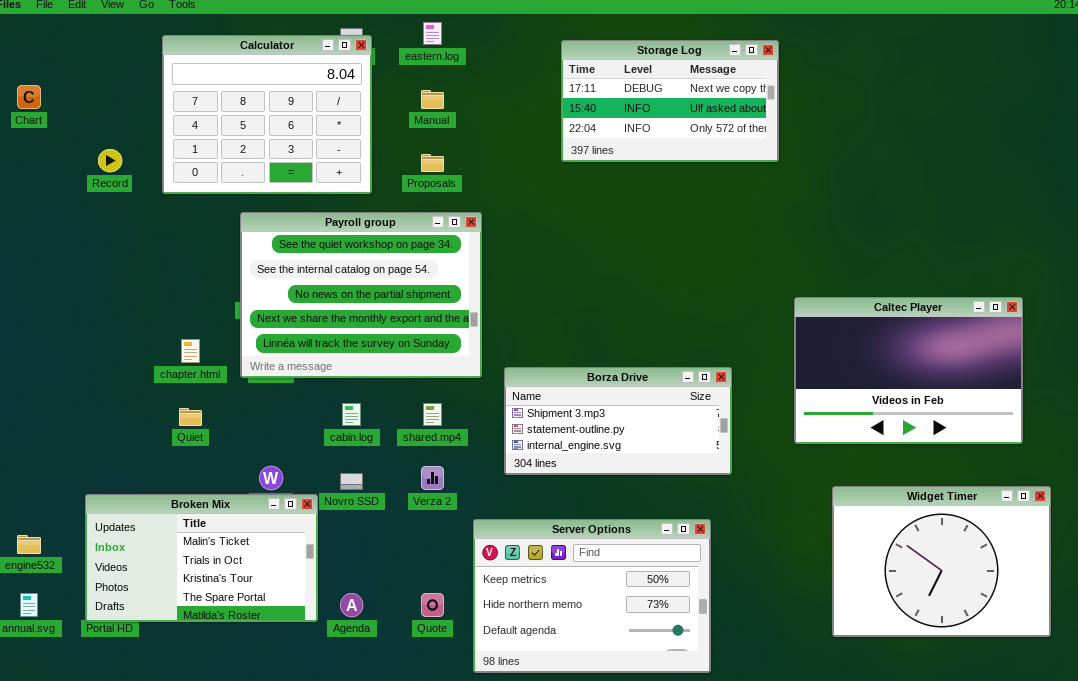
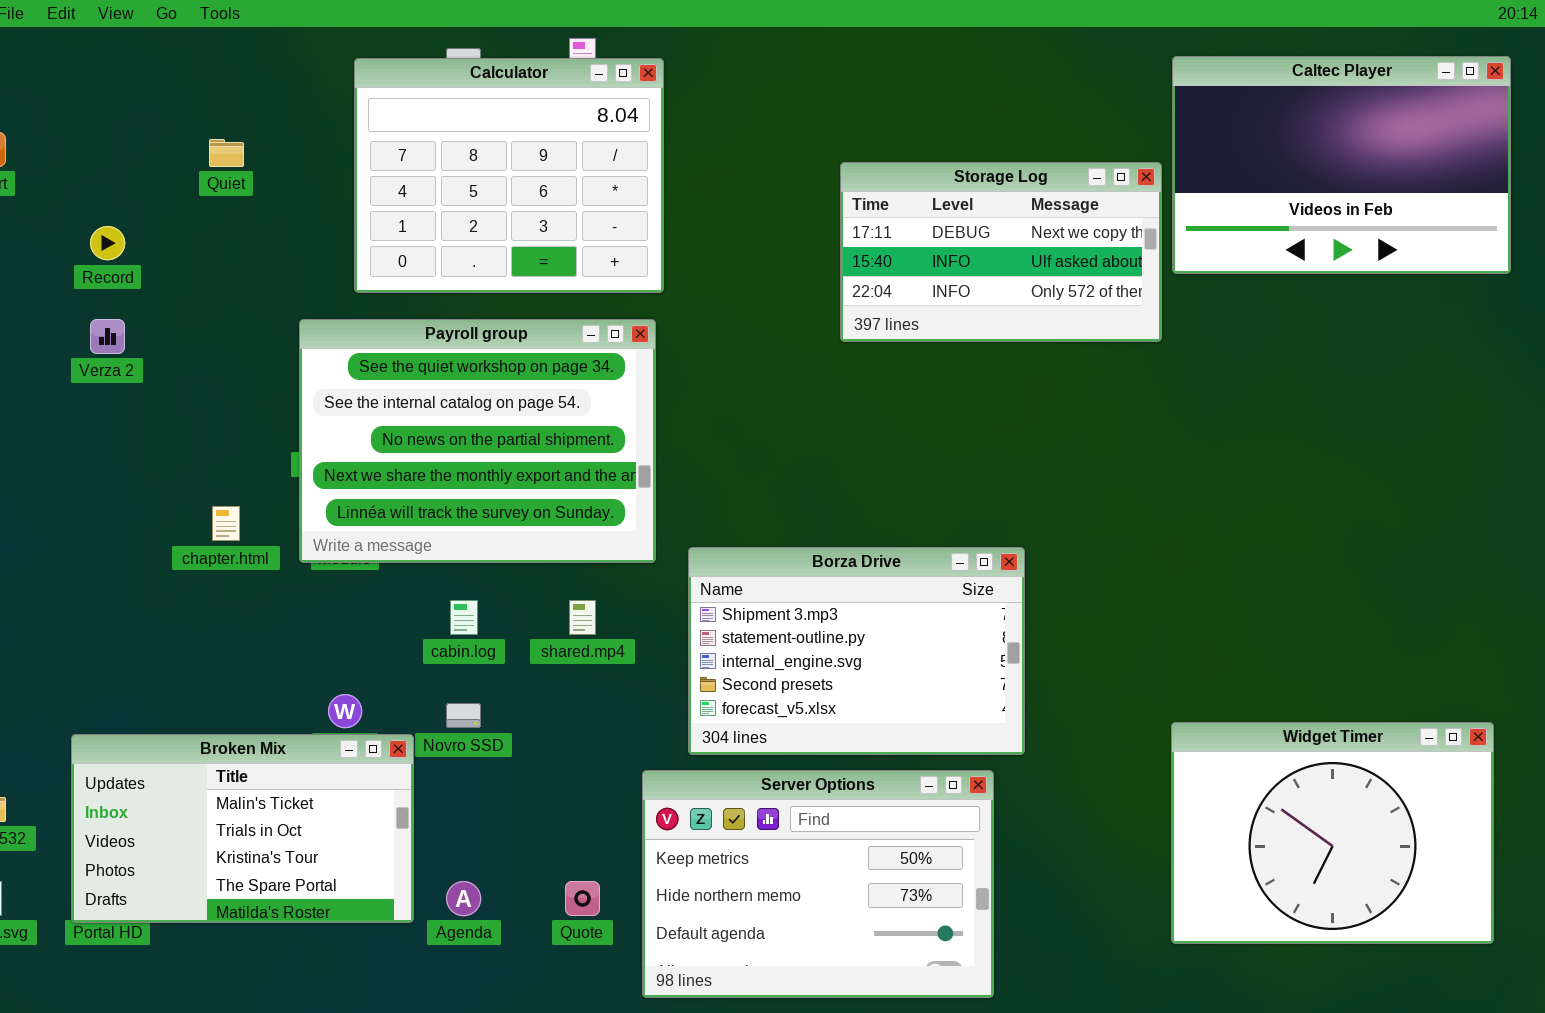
Calculator: [162,35,372,194] -> [354,58,664,293], moved
Storage Log: [561,40,779,162] -> [840,162,1162,342], moved
Caltec Player: [794,297,1023,444] -> [1172,56,1511,274], moved
Borza Drive: [504,367,732,475] -> [688,547,1025,755], resized
Quiet: [179,408,202,426] -> [209,139,244,167], moved
Verza 2: [421,466,444,490] -> [90,319,125,354], moved

